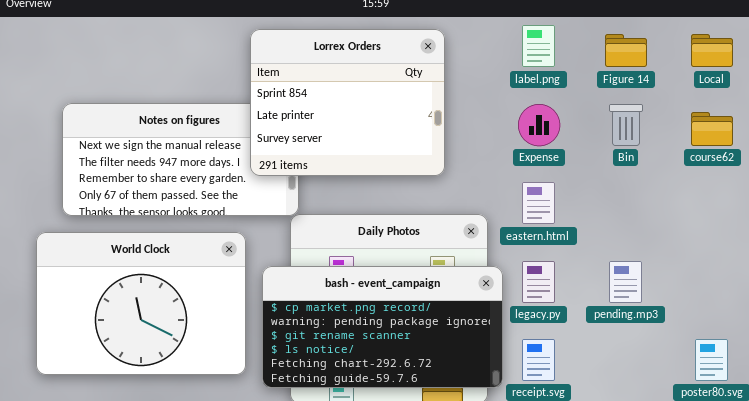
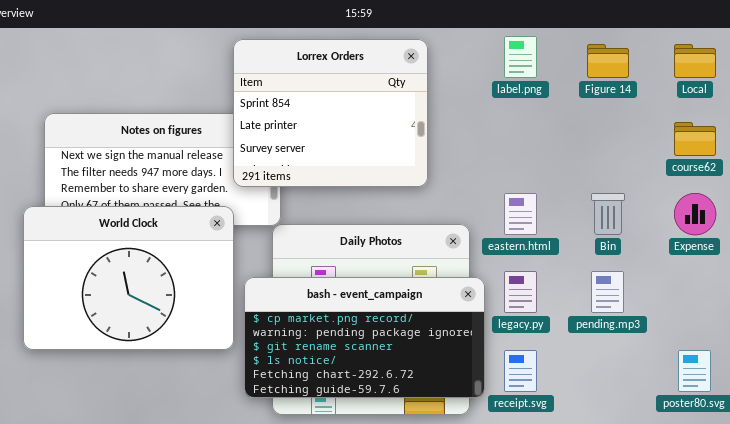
Expense: [518,104,560,146] -> [674,193,716,235], moved
Bin: [609,104,643,146] -> [591,193,625,235], moved
World Clock: [36,232,246,375] -> [23,206,234,350], moved

